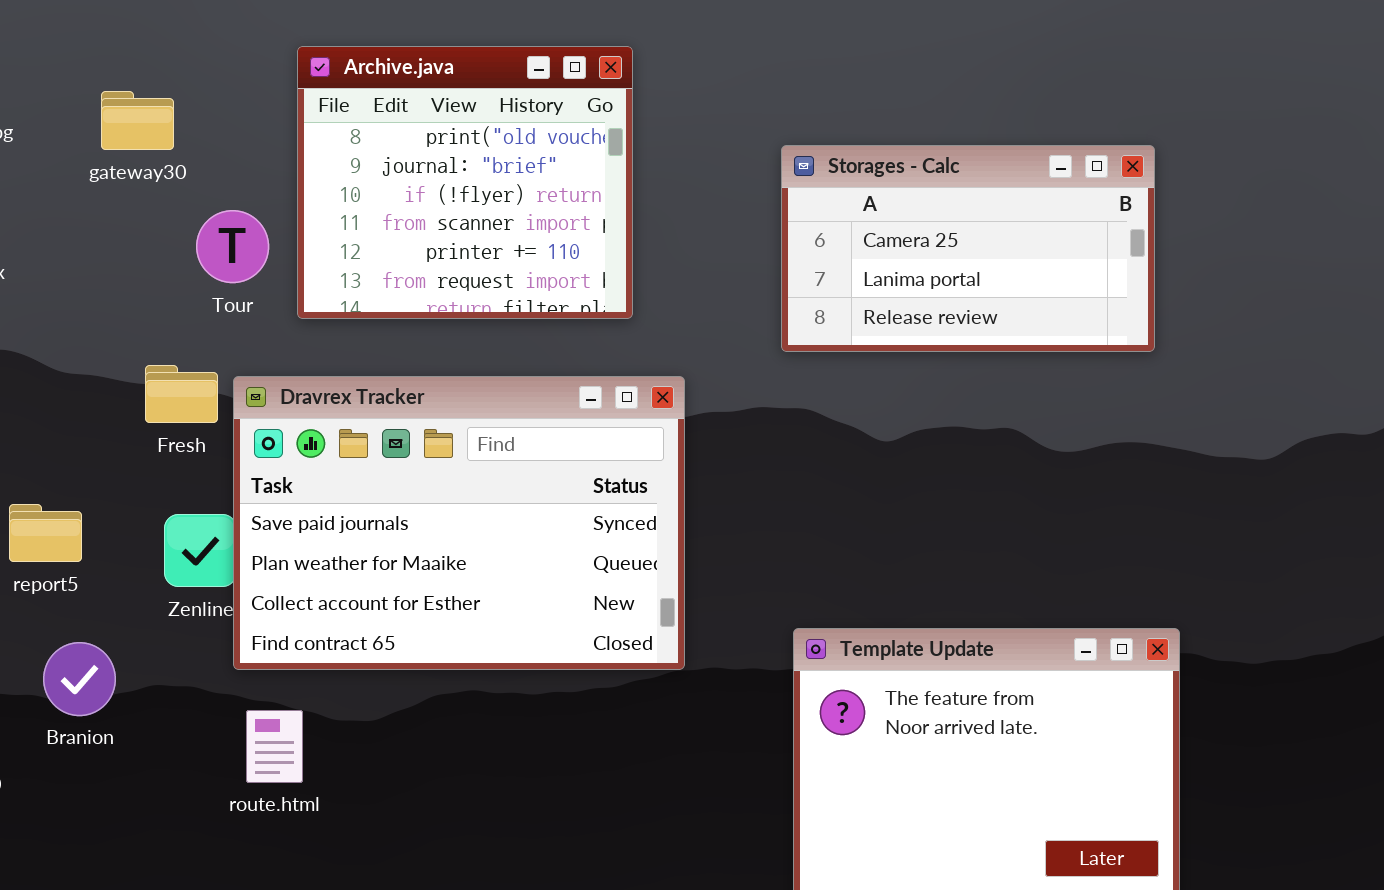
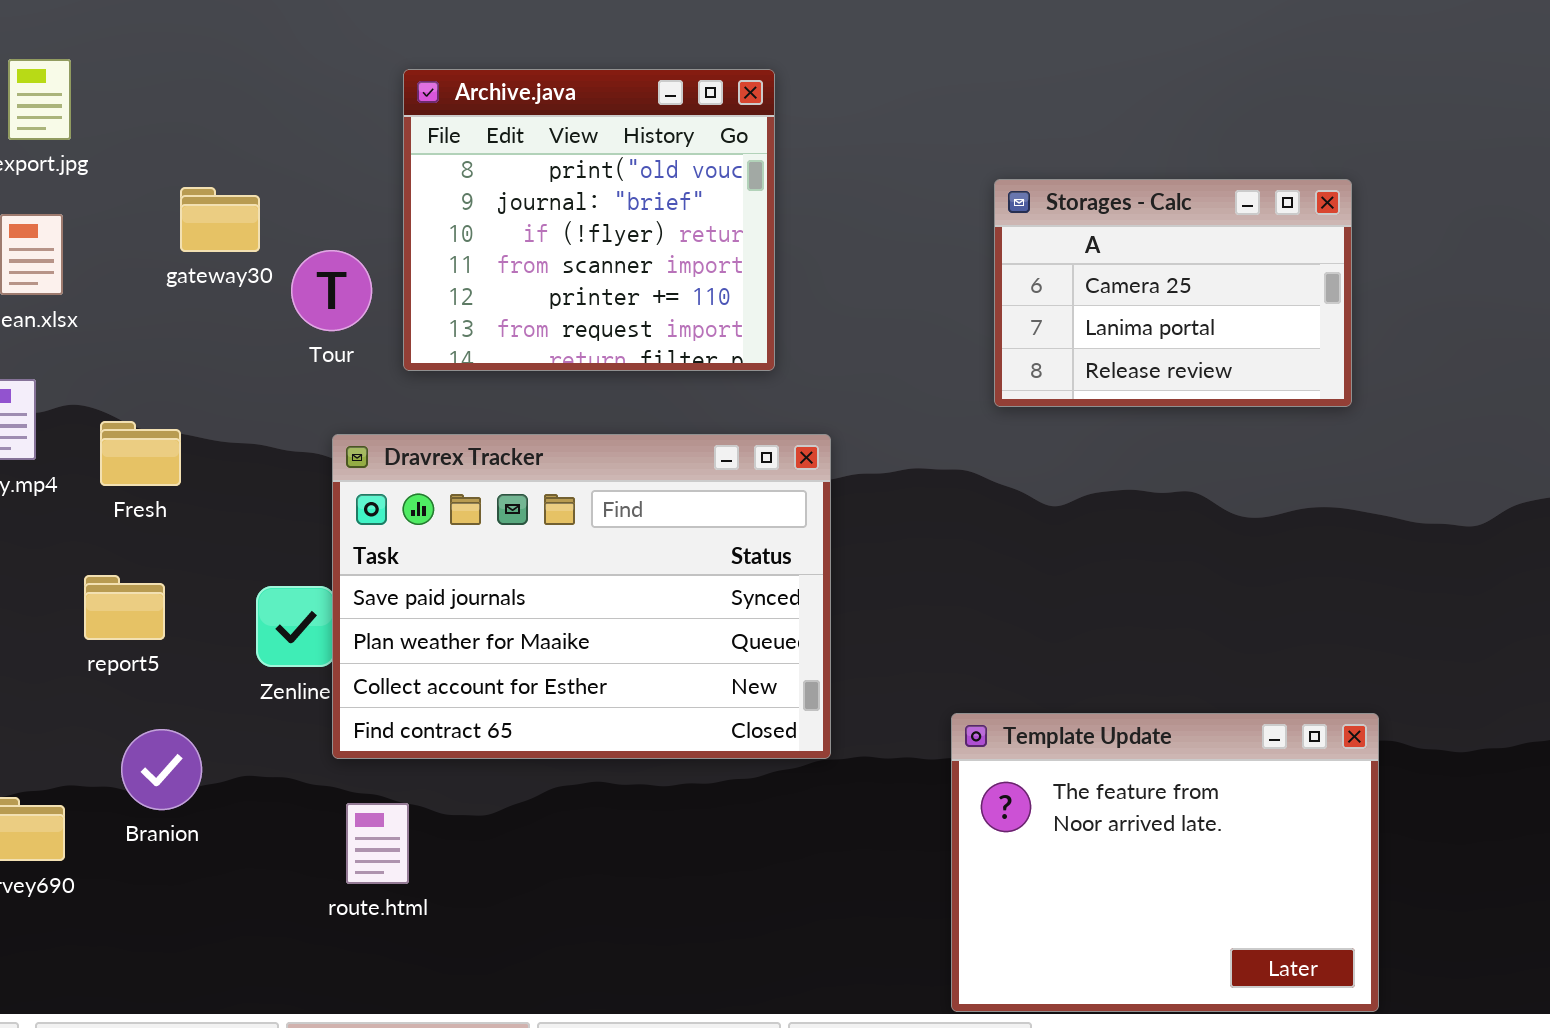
gateway30: [101,91,174,150] -> [180,187,260,252], moved
Storages - Calc: [781,145,1155,352] -> [994,179,1352,407], resized
Fresh: [145,365,218,423] -> [100,421,181,486], moved

